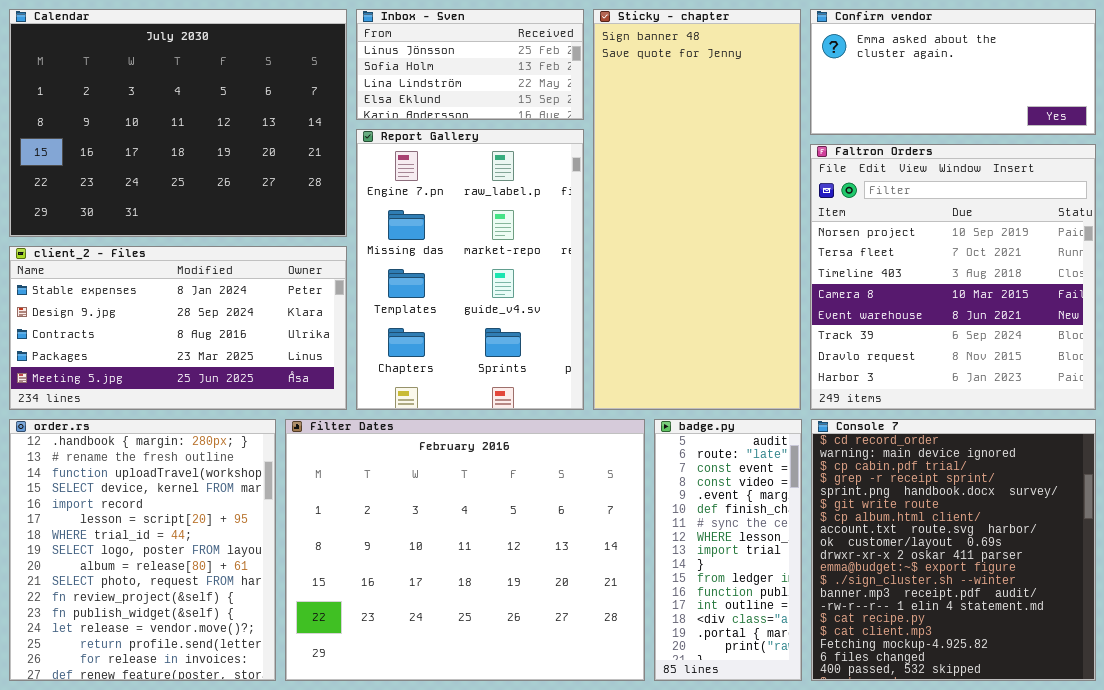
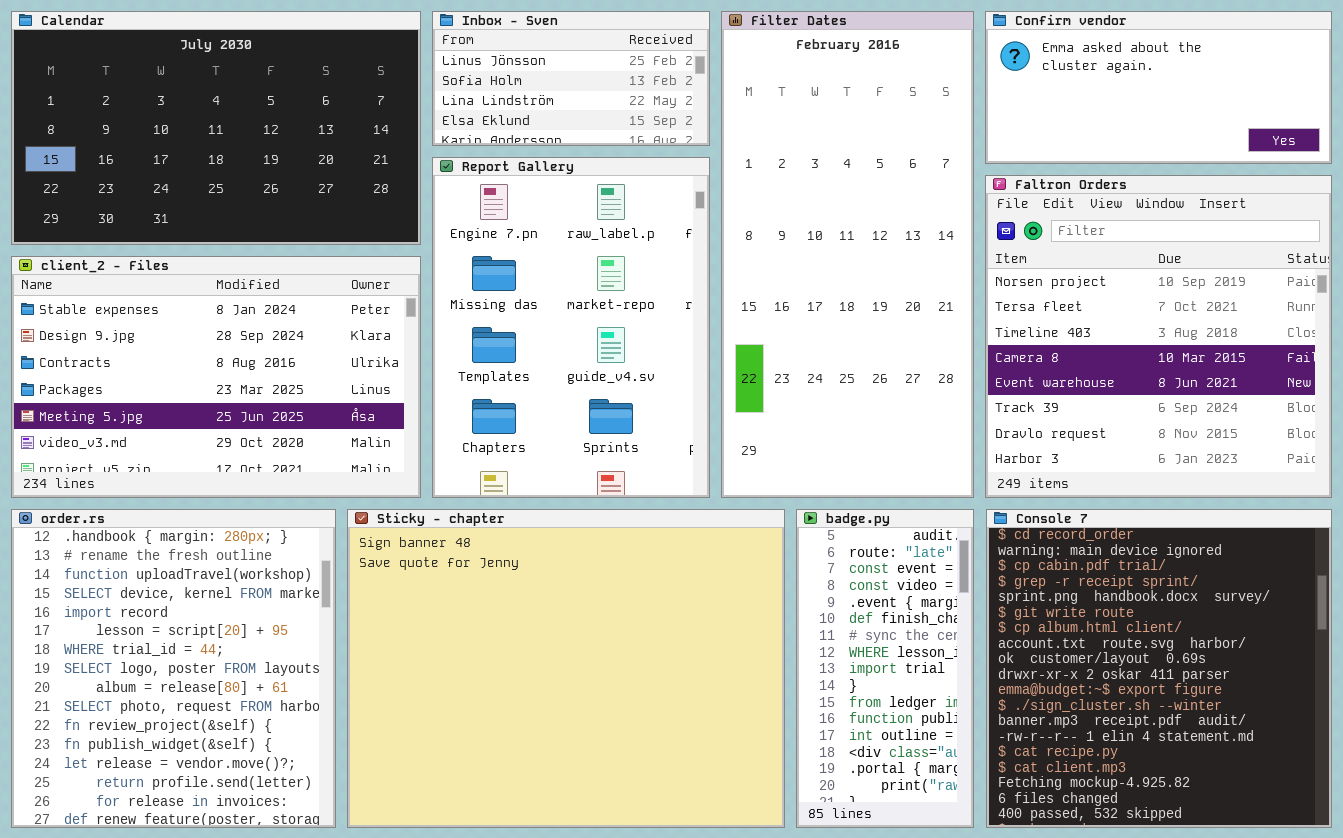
Calendar: [9,9,347,237] -> [11,11,421,245], resized
Sticky - chapter: [593,9,801,410] -> [347,509,785,828], moved, resized
client_2 - Files: [9,246,347,410] -> [11,256,421,498], resized
Filter Dates: [285,419,645,681] -> [721,11,974,498], moved, resized

